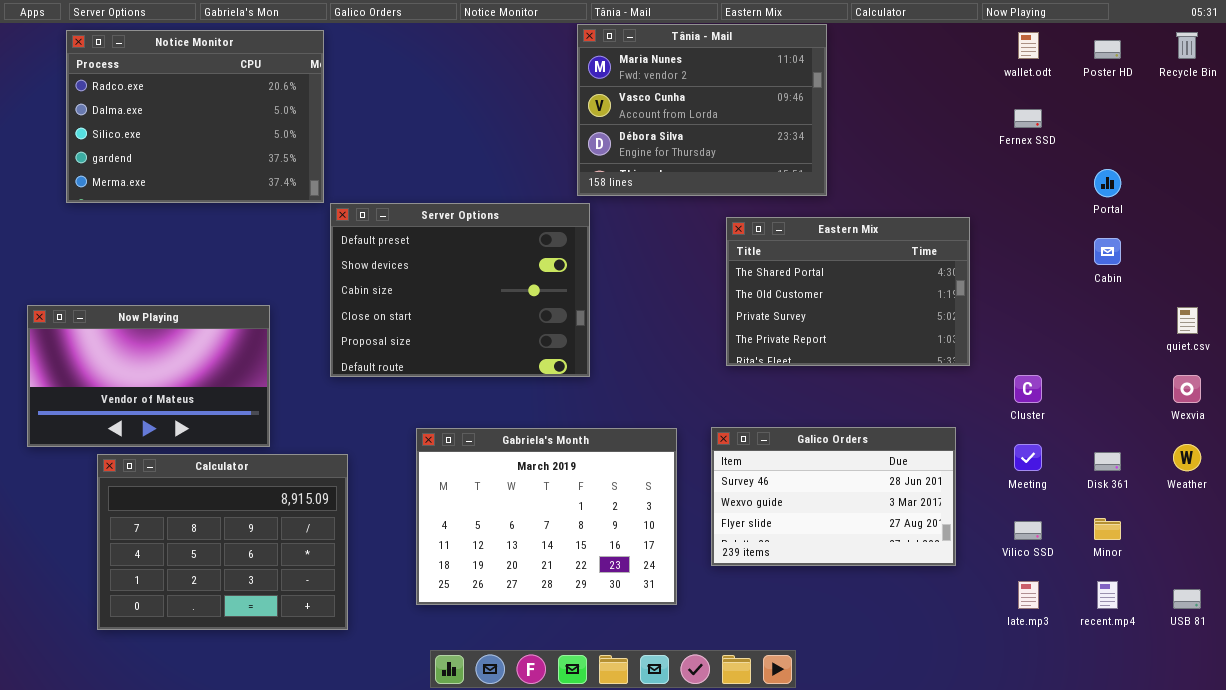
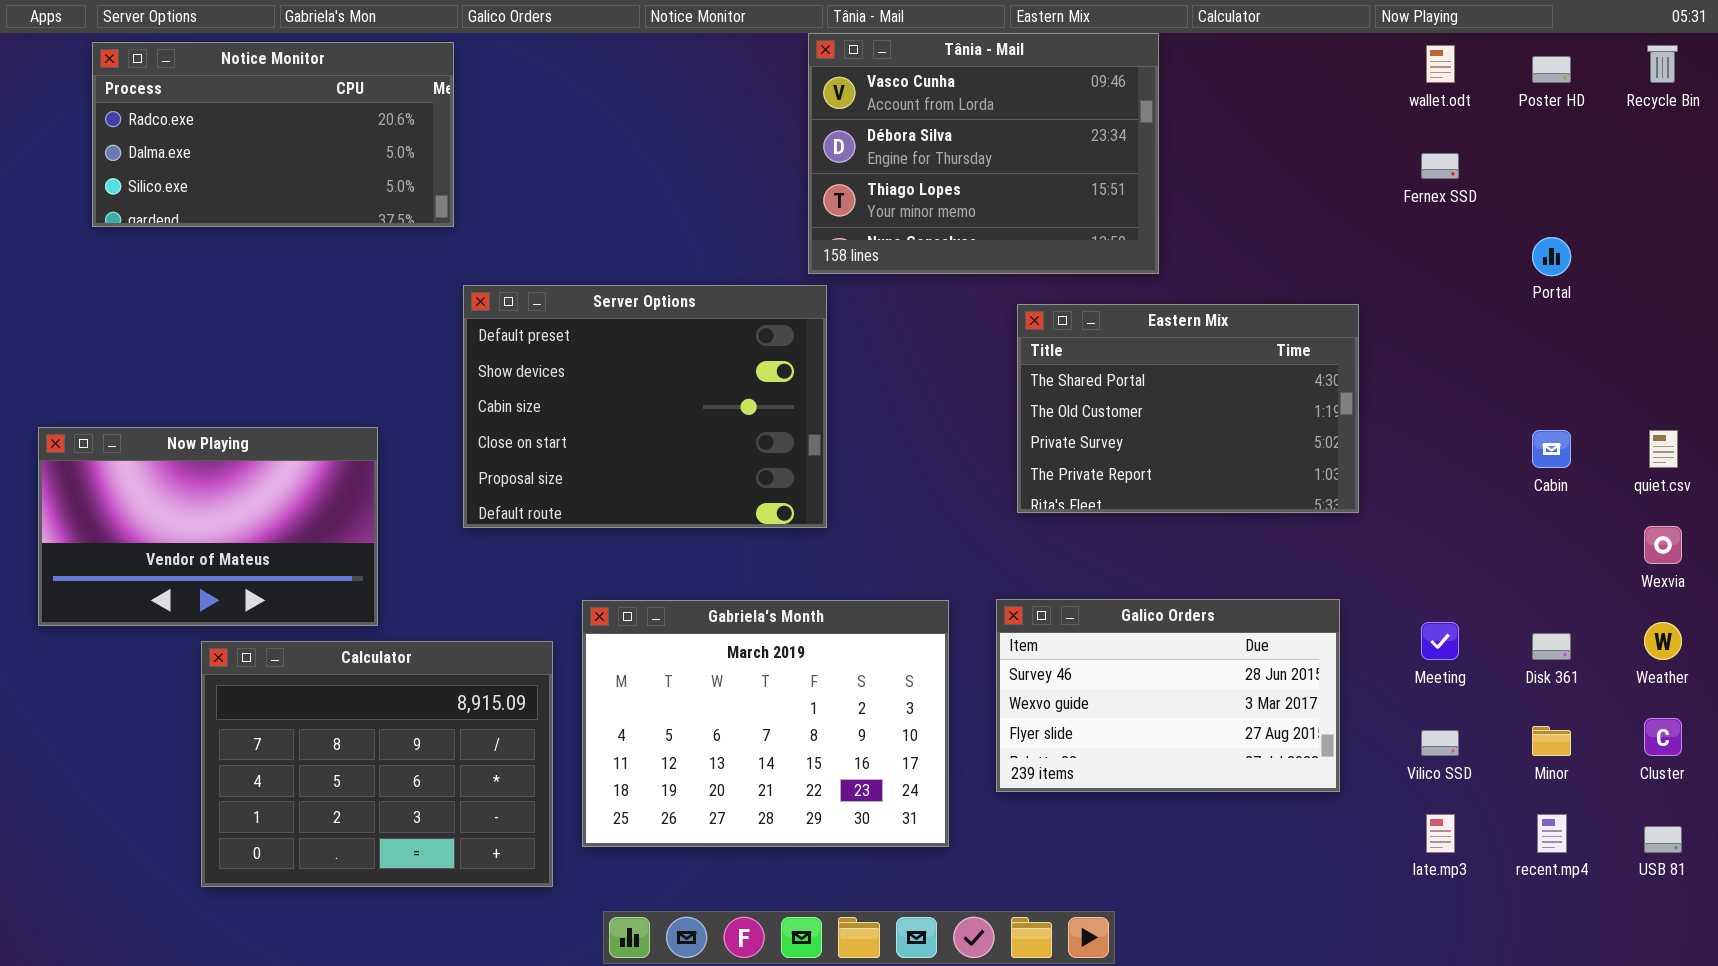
Tânia - Mail: [577,24,827,196] -> [808,33,1159,274], scrolled down 1 row
Notice Monitor: [66,30,324,203] -> [92,42,454,227], resized
Cabin: [1094,238,1121,265] -> [1532,430,1571,468], moved
Cluster: [1014,375,1042,403] -> [1644,718,1682,756], moved
Calculator: [97,454,348,630] -> [201,641,553,887], moved

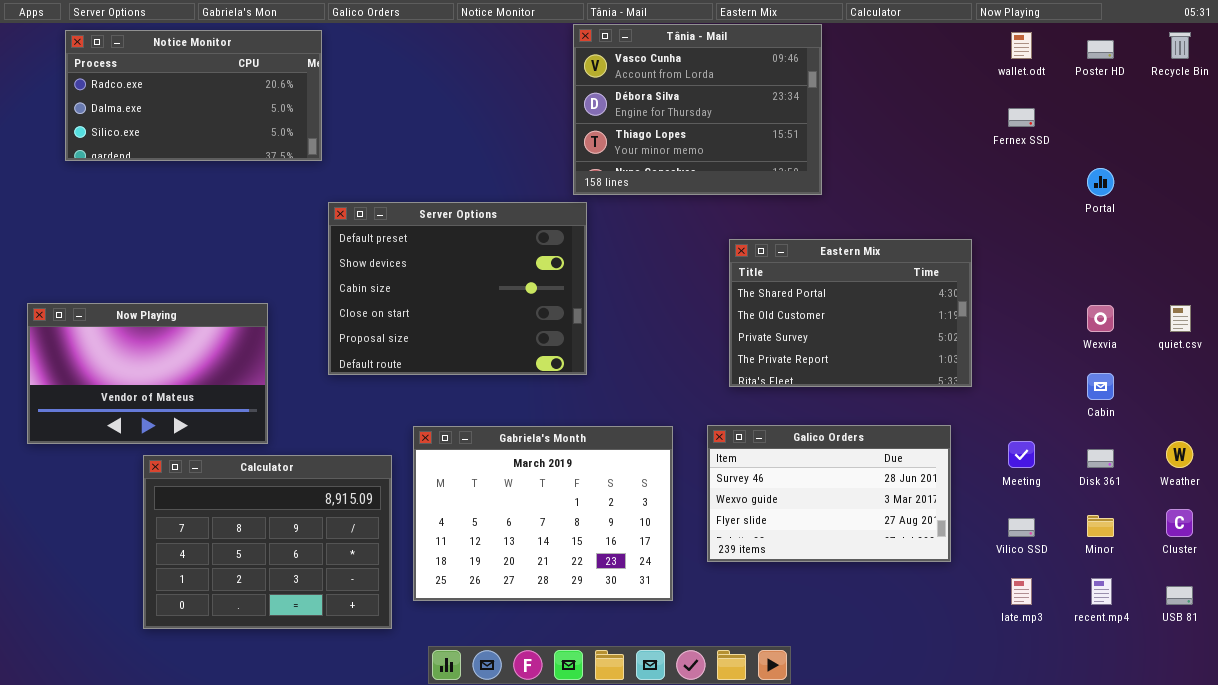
Eastern Mix: [1017,304,1359,513] -> [729,239,972,387], moved
Cabin: [1532,430,1571,468] -> [1087,373,1114,400], moved
Wexvia: [1644,526,1682,564] -> [1087,305,1114,332], moved

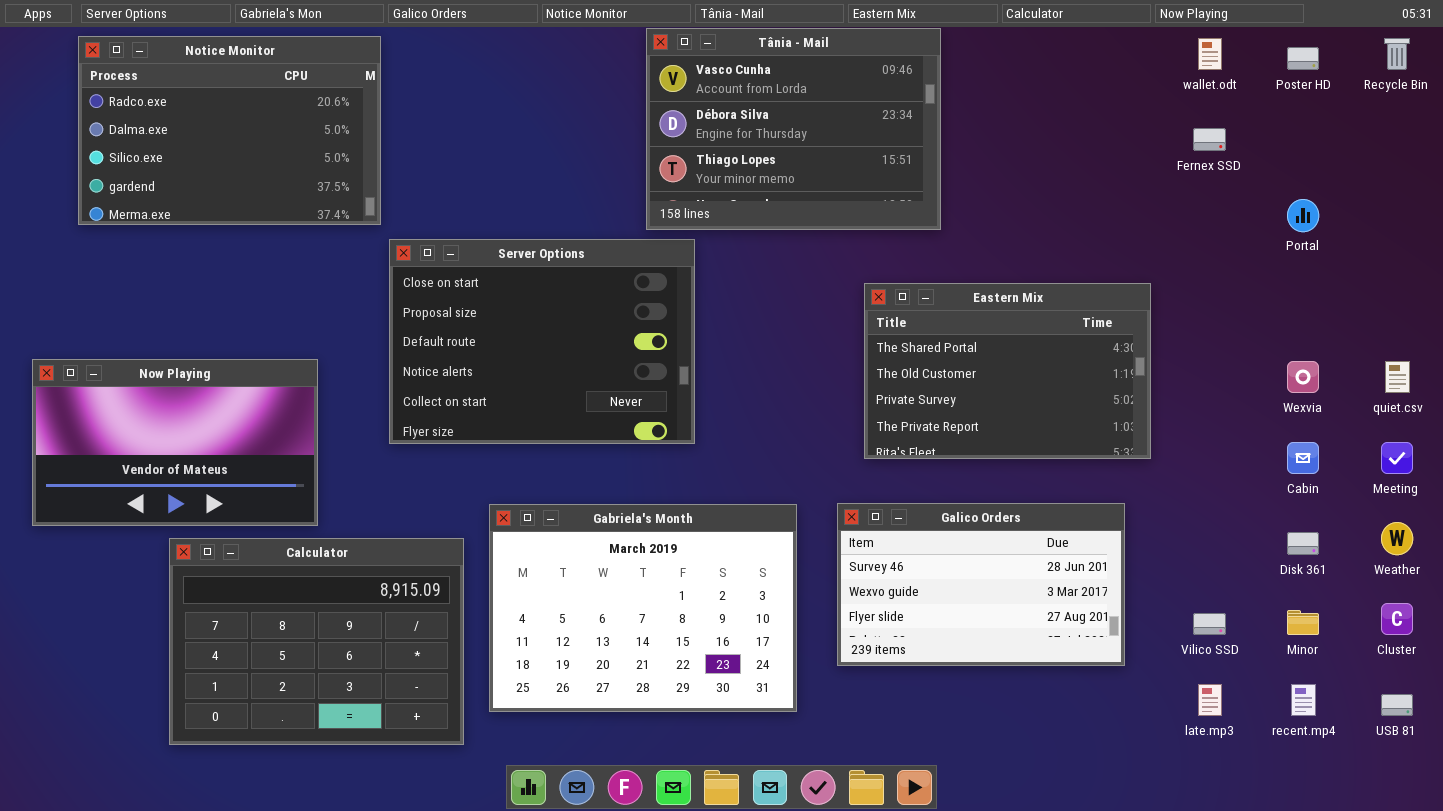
Tânia - Mail: [573,24,822,195] -> [646,28,941,230], moved
Notice Monitor: [65,30,322,161] -> [78,36,381,225], resized
Server Options: [328,202,587,375] -> [389,239,695,444], scrolled down 3 rows
Meeting: [1008,441,1035,468] -> [1381,442,1413,474], moved

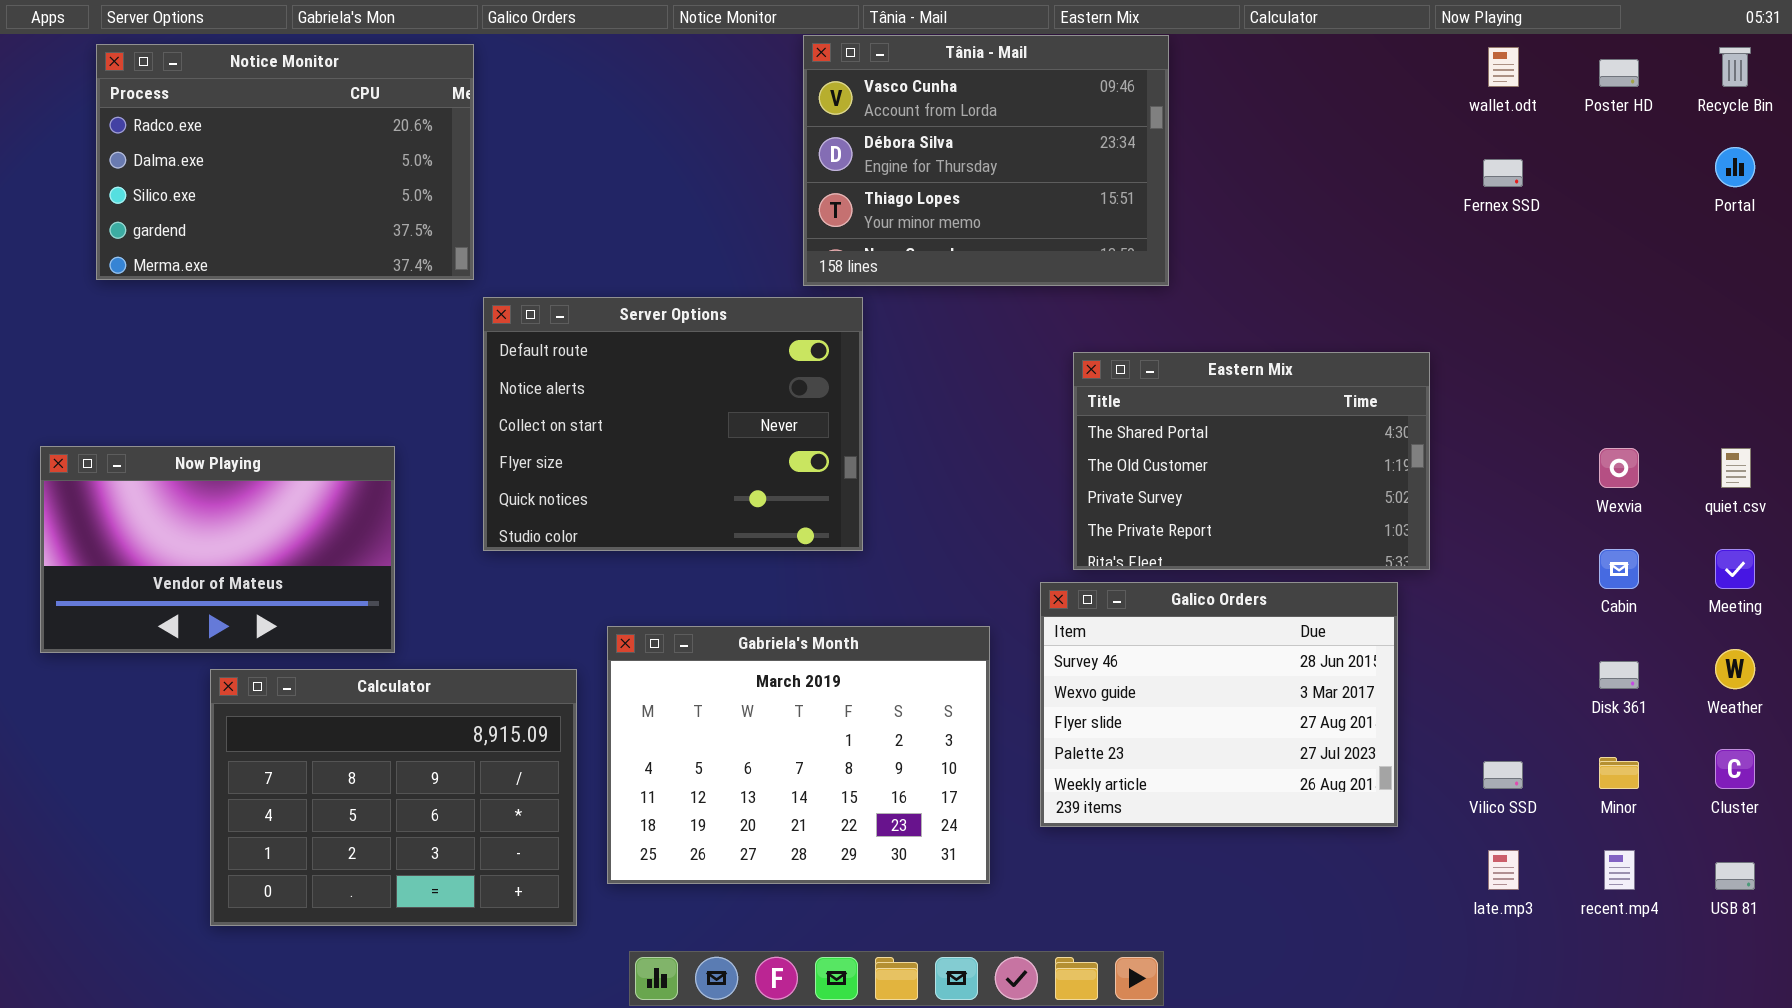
Portal: [1287,199,1319,232] -> [1715,147,1755,187], moved
Server Options: [389,239,695,444] -> [483,297,863,551], scrolled down 2 rows
Galico Orders: [837,503,1125,666] -> [1040,582,1398,827], resized

